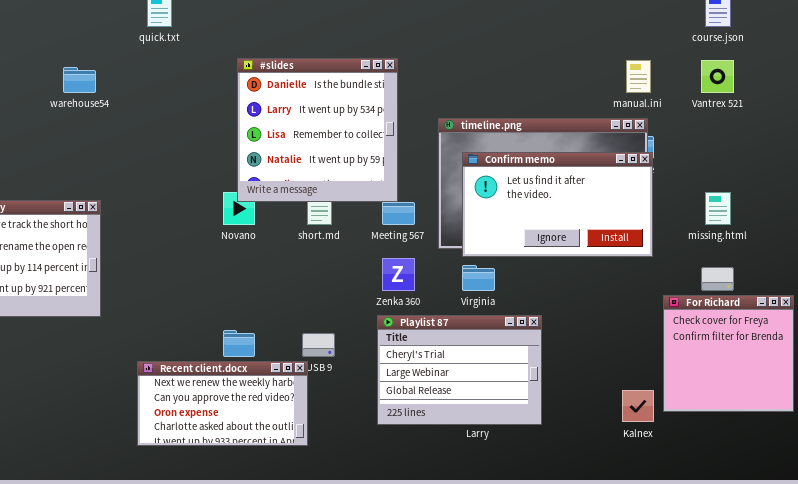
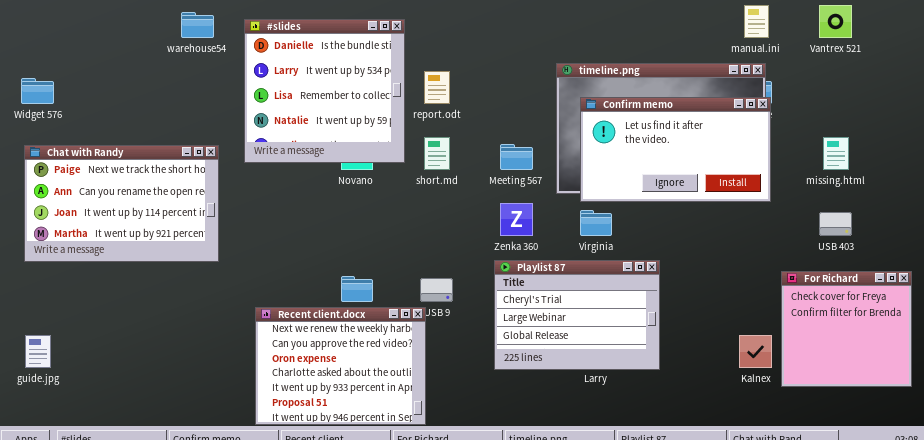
#slides: [237,58,398,202] -> [244,19,405,163], moved
For Richard: [663,295,794,412] -> [781,271,912,387], moved
Recent client.docx: [137,361,308,446] -> [255,307,426,425], resized

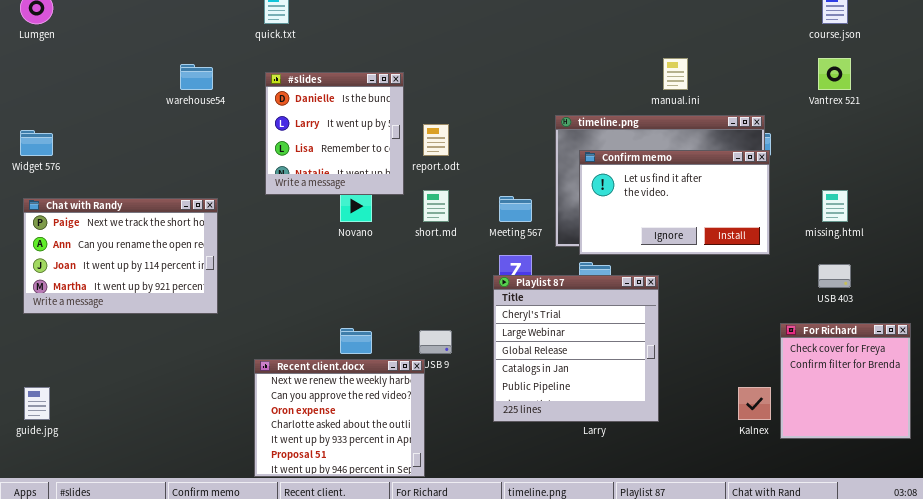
manual.ini: [744,5,769,38] -> [663,58,688,90], moved
#slides: [244,19,405,163] -> [265,72,404,195], resized
Playlist 87: [494,260,660,370] -> [493,275,659,422], resized

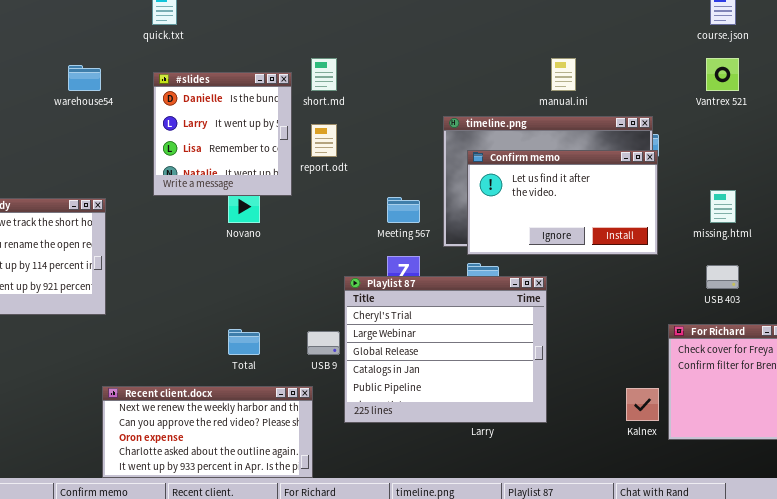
short.md: [423,190,449,222] -> [311,58,337,91], moved
Playlist 87: [493,275,659,422] -> [344,276,547,423], resized
Recent client.docx: [254,359,425,477] -> [102,386,313,478], resized

